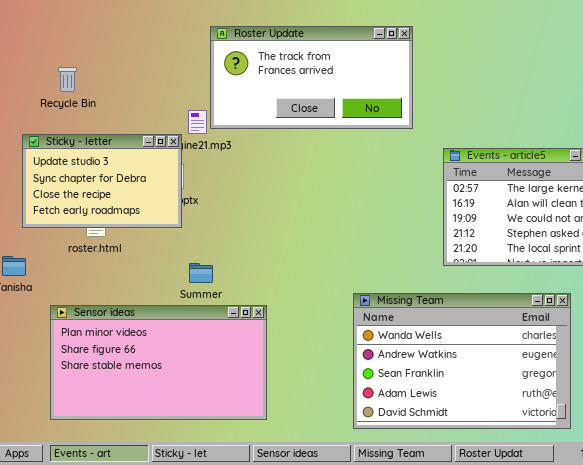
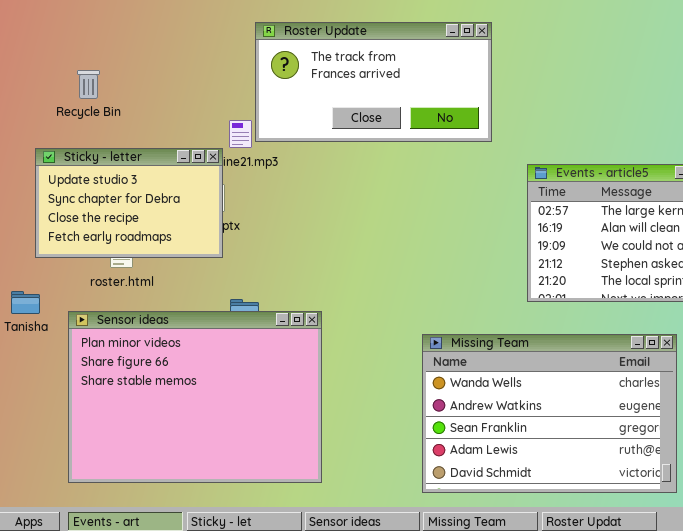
Sensor ideas: [50,305,267,420] -> [68,311,322,483], resized

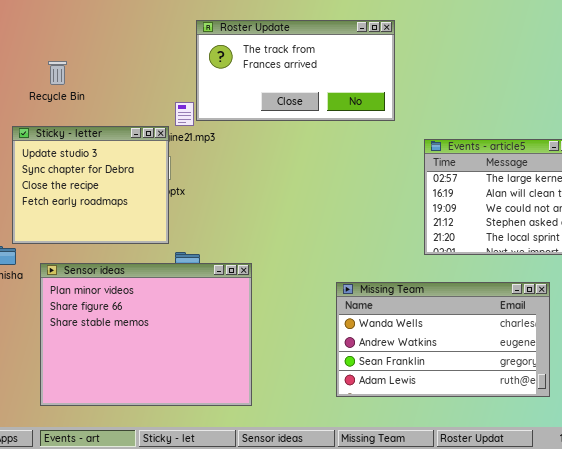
Sticky - letter: [35,148,223,258] -> [12,126,169,244], resized
Missing Team: [422,334,677,493] -> [336,282,550,397], resized

